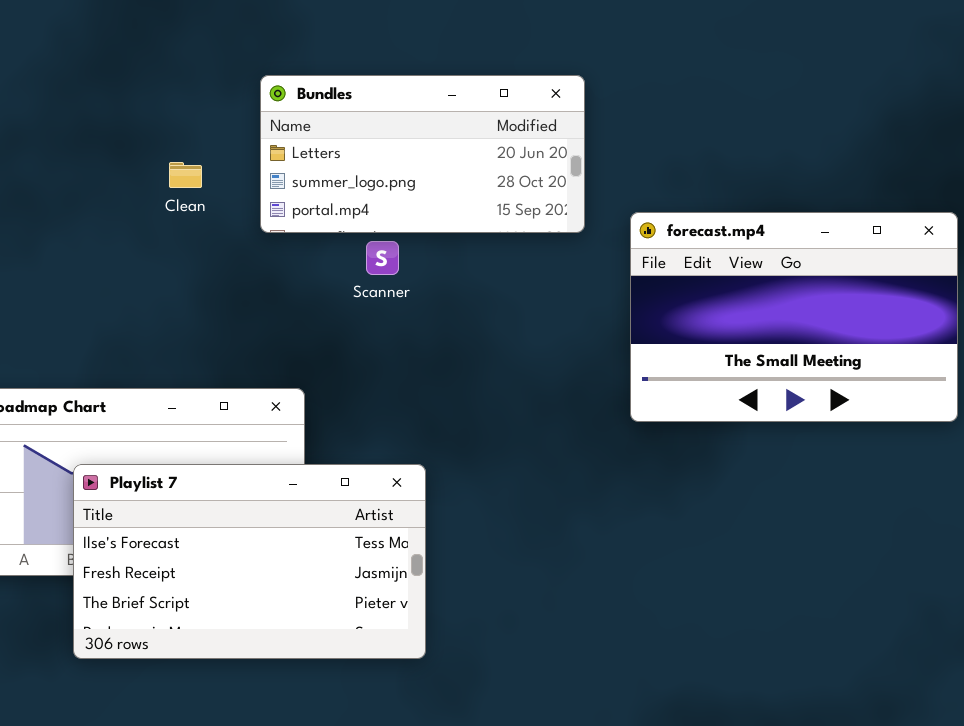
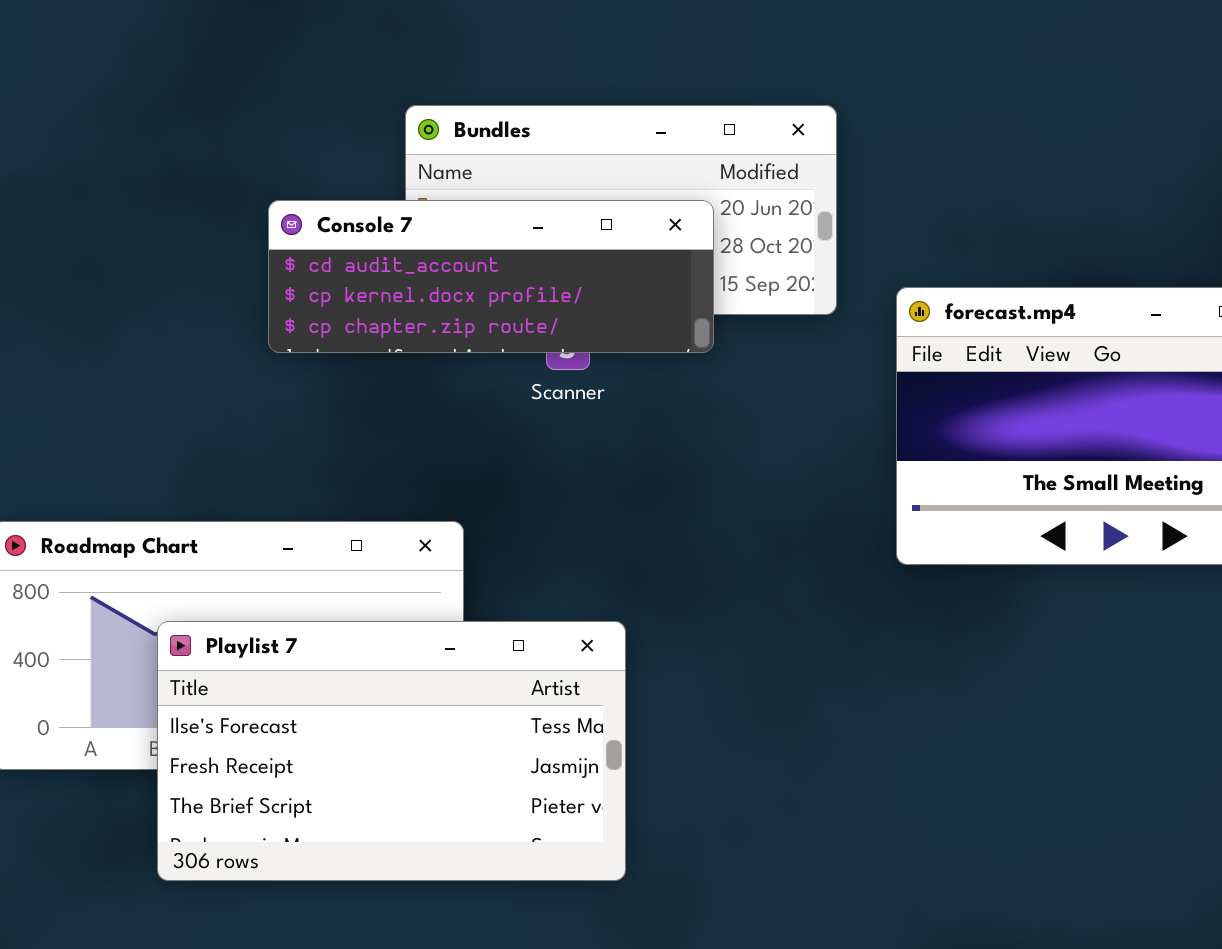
Console 7: none -> [268,200,714,353], opened

